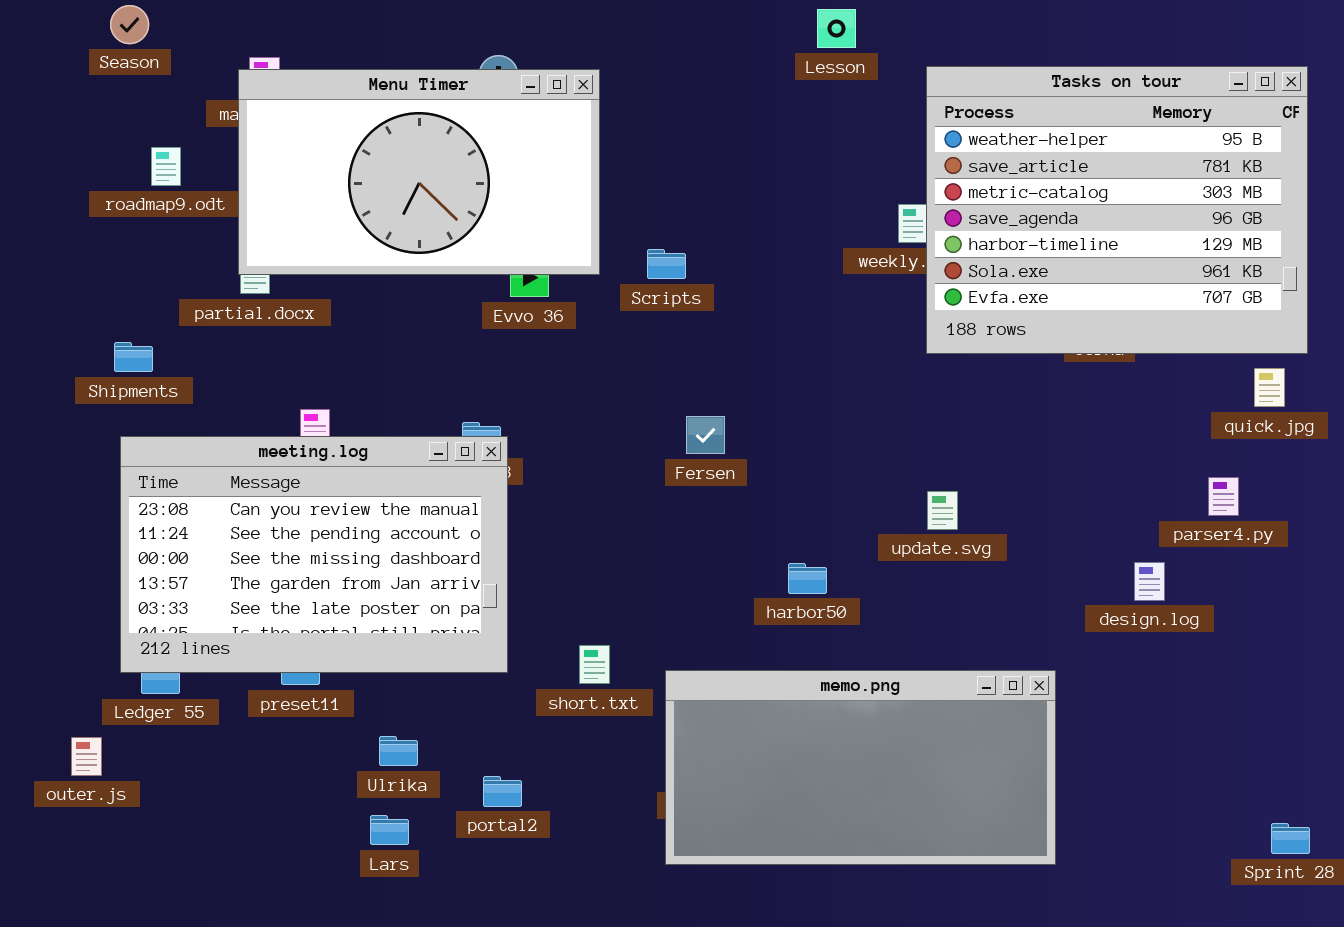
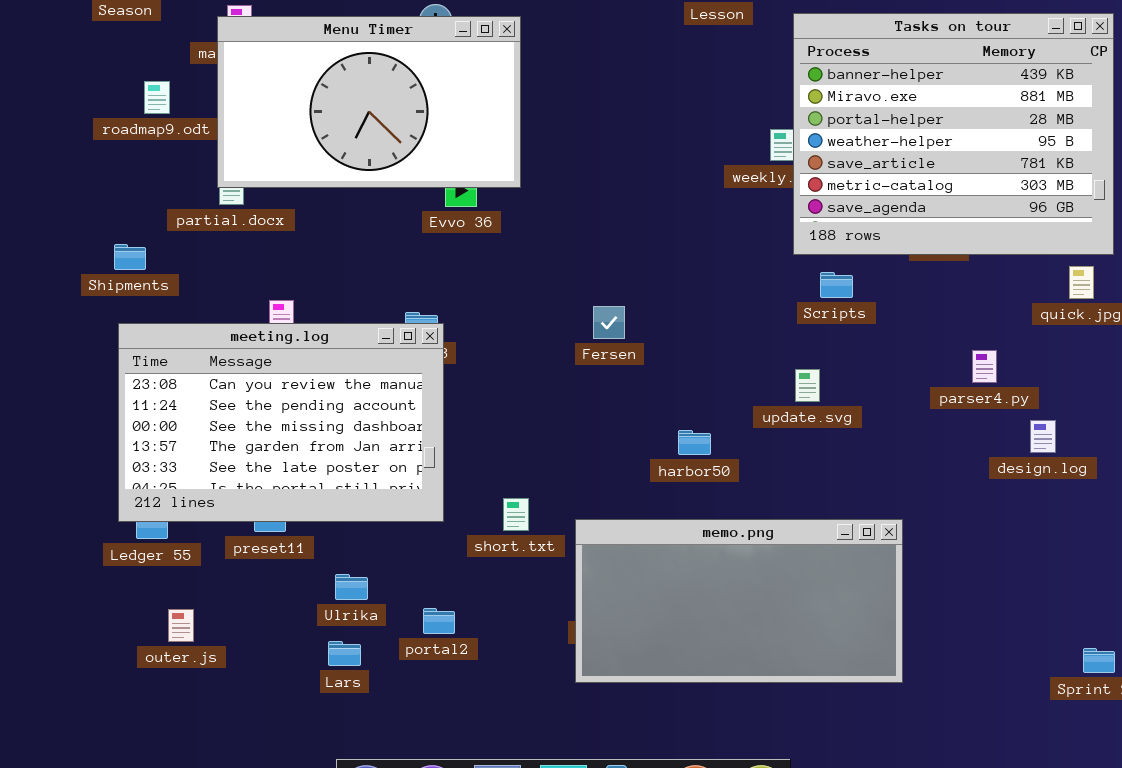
Tasks on tour: [926,66,1308,354] -> [793,13,1114,255], scrolled up 3 rows
Scripts: [647,249,686,279] -> [820,272,853,298], moved
parser4.py: [1208,477,1239,516] -> [972,350,997,383], moved
design.log: [1134,562,1165,601] -> [1030,420,1056,453], moved
outer.js: [71,737,102,776] -> [168,609,194,642], moved

